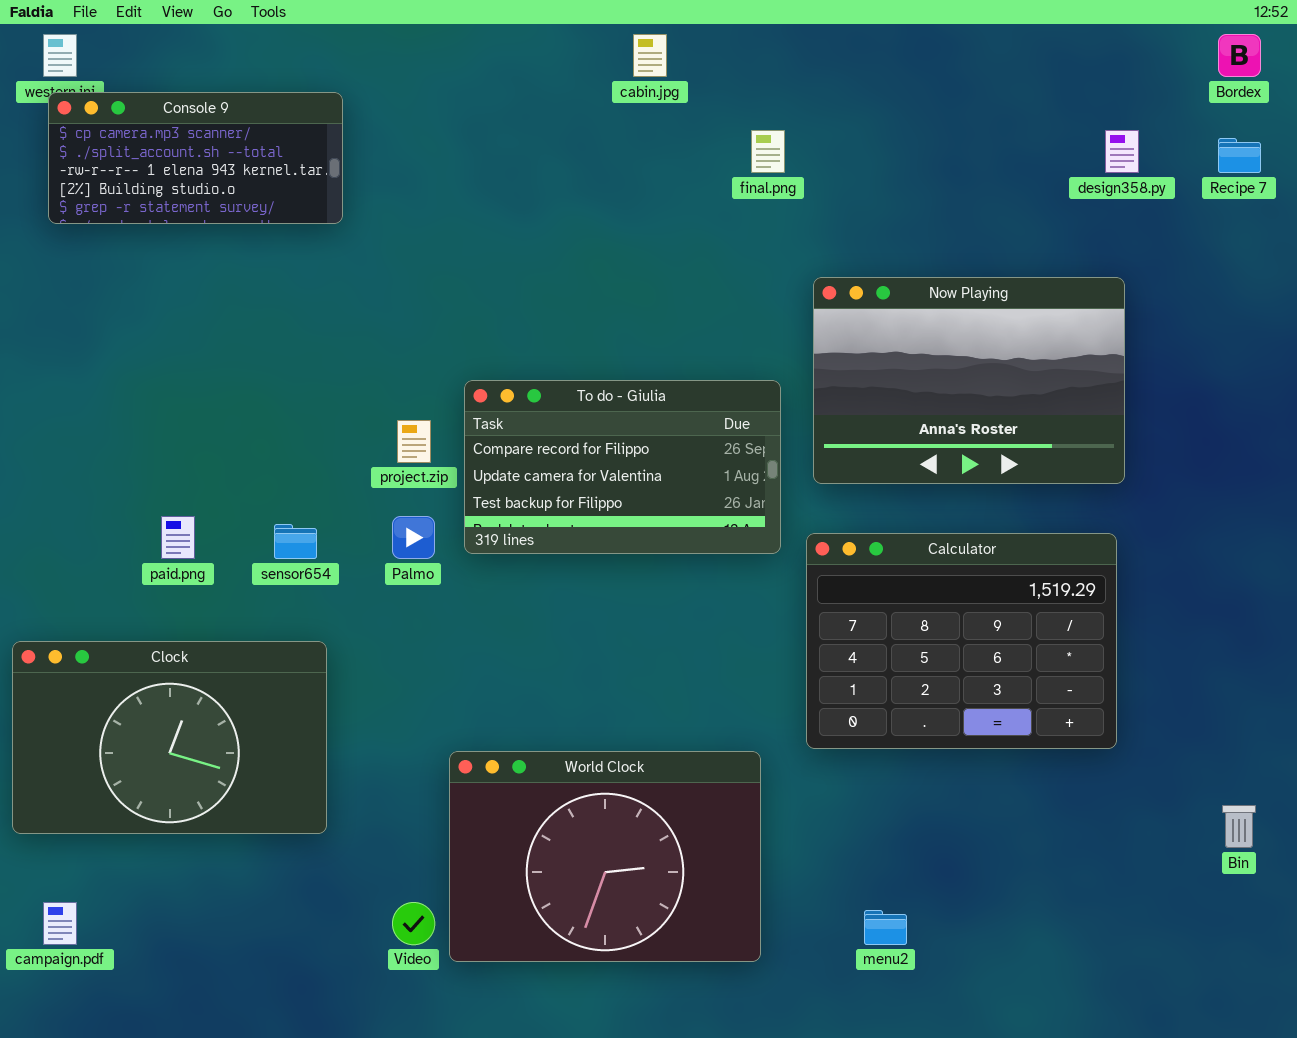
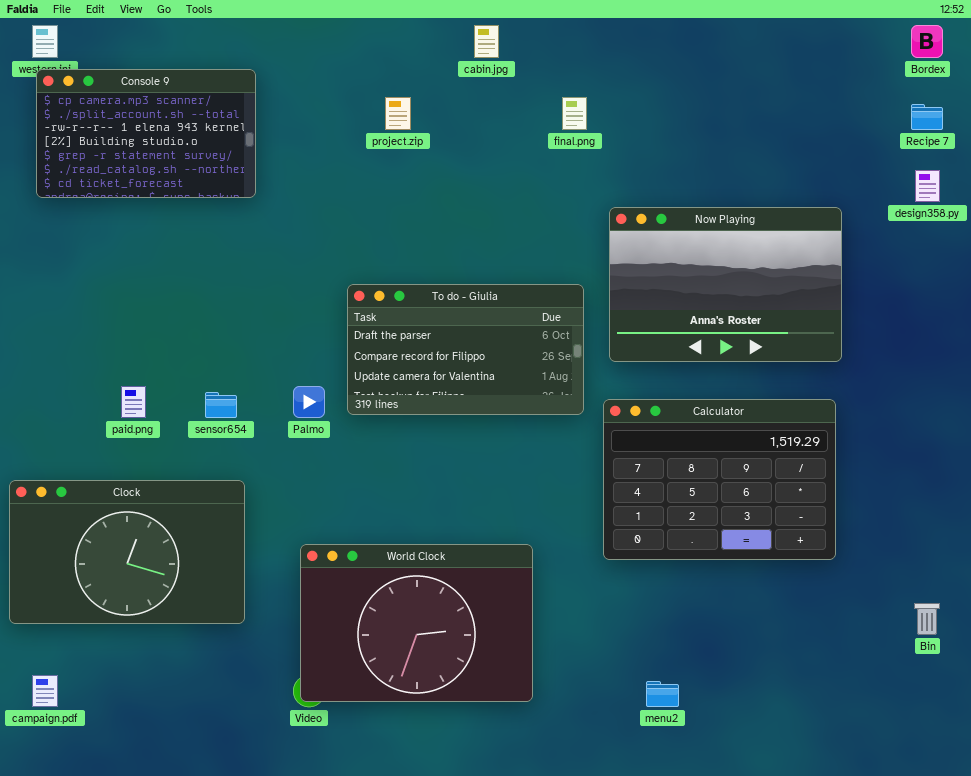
Console 9: [48,92,343,224] -> [36,69,256,198], resized
design358.py: [1105,130,1139,173] -> [915,170,940,202], moved
To do - Giulia: [464,380,781,554] -> [347,284,584,415], scrolled up 1 row
project.zip: [397,420,431,463] -> [385,97,411,130], moved
World Clock: [449,751,761,962] -> [300,544,533,702], moved

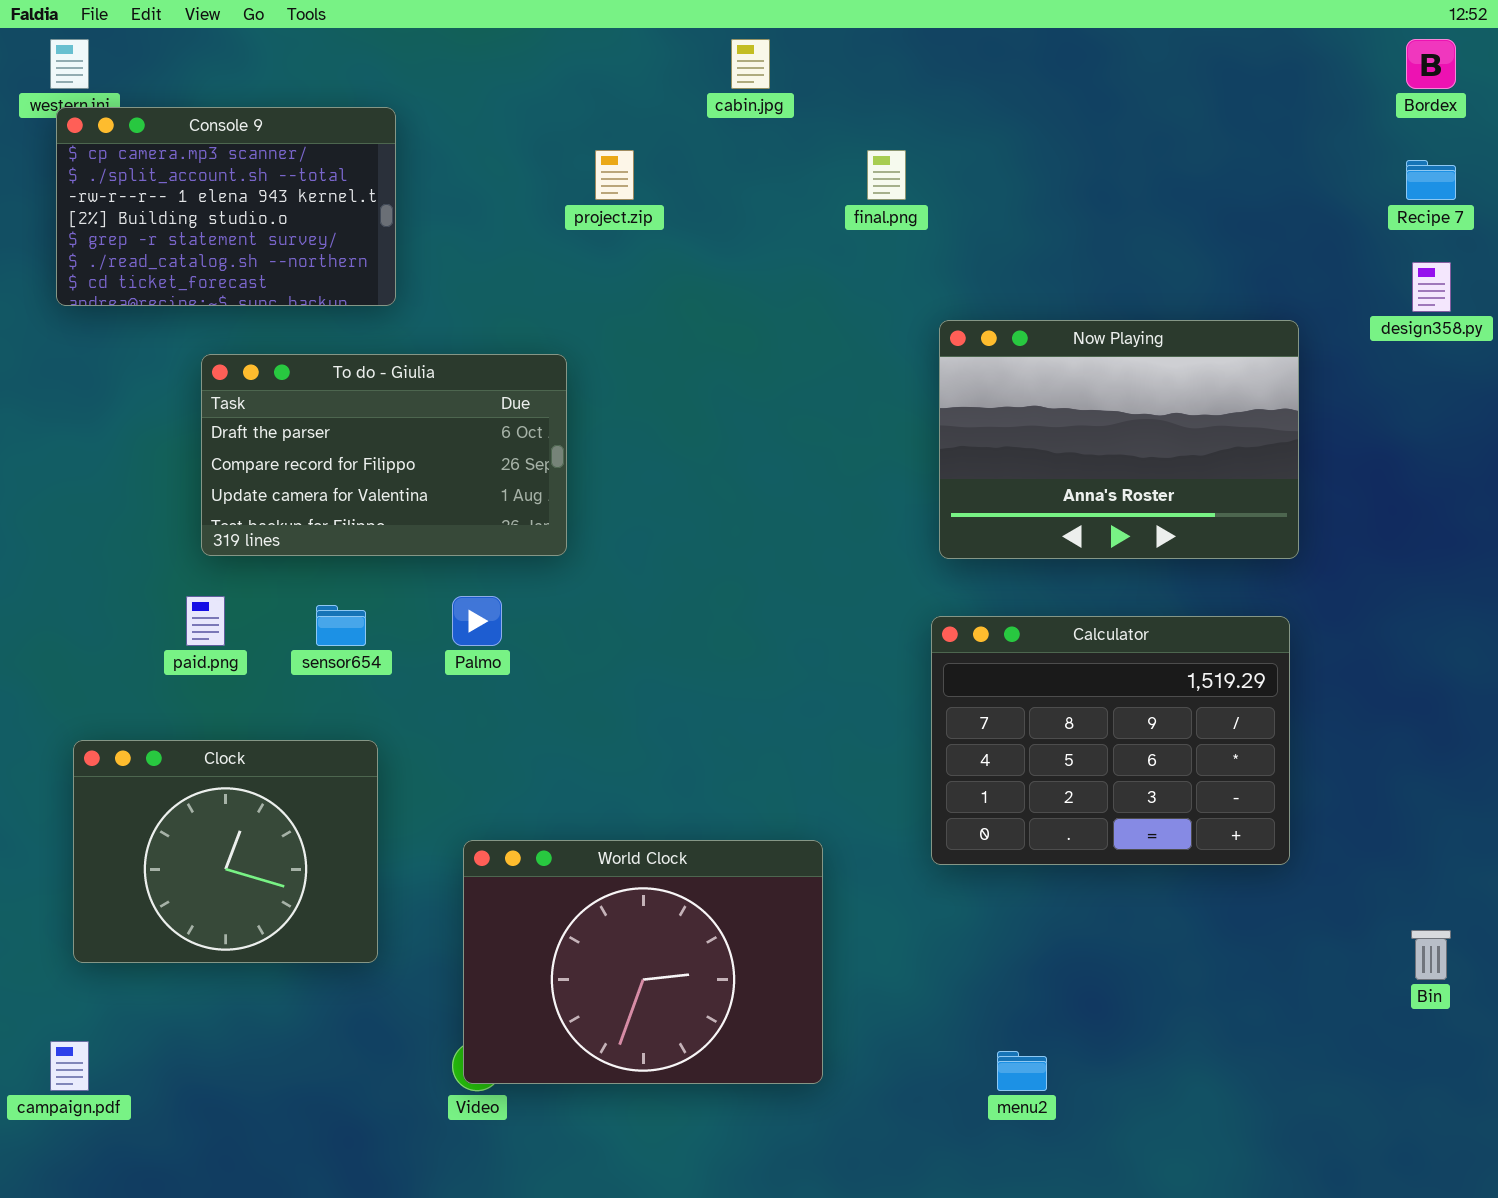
To do - Giulia: [347,284,584,415] -> [201,354,567,556], moved
Clock: [9,480,245,624] -> [73,740,378,963], resized

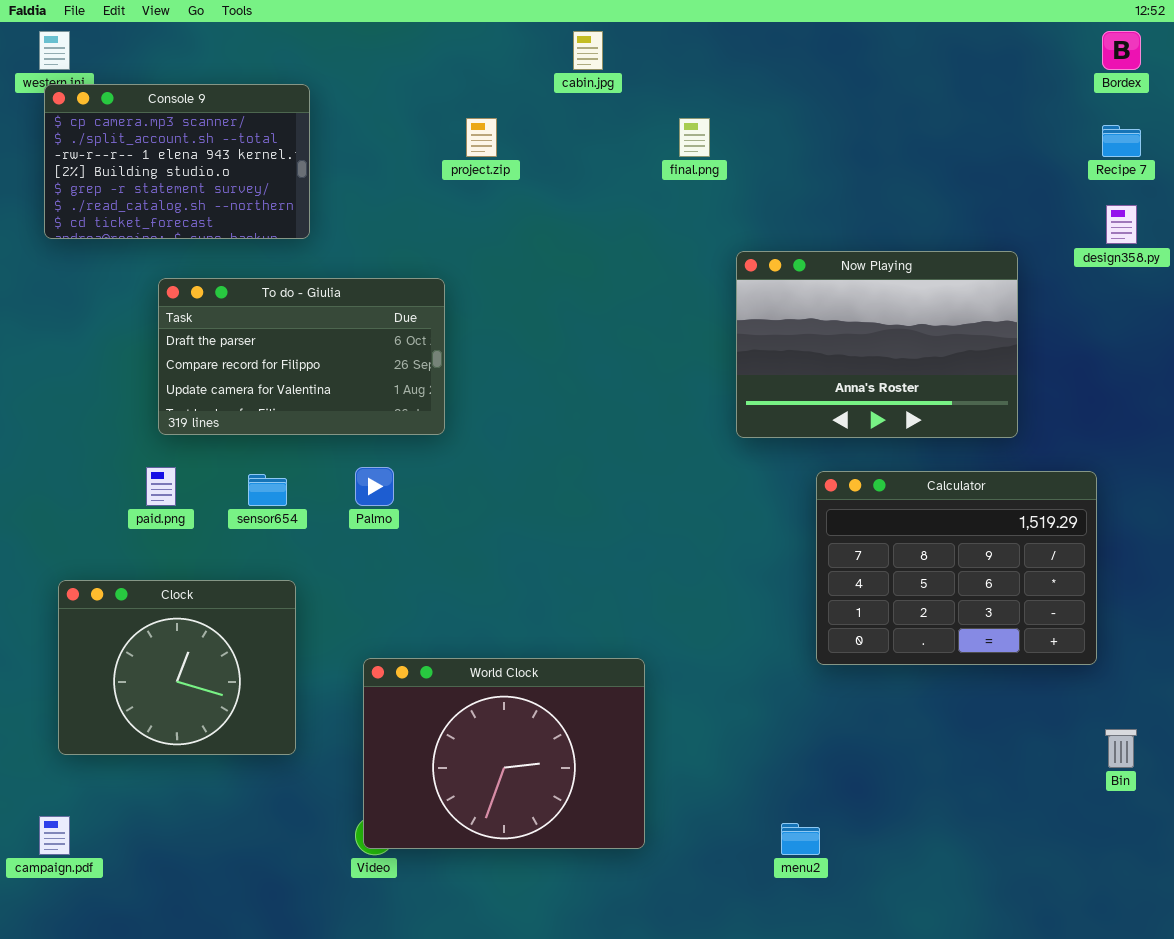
Calculator: [931,616,1290,865] -> [816,471,1097,665], moved

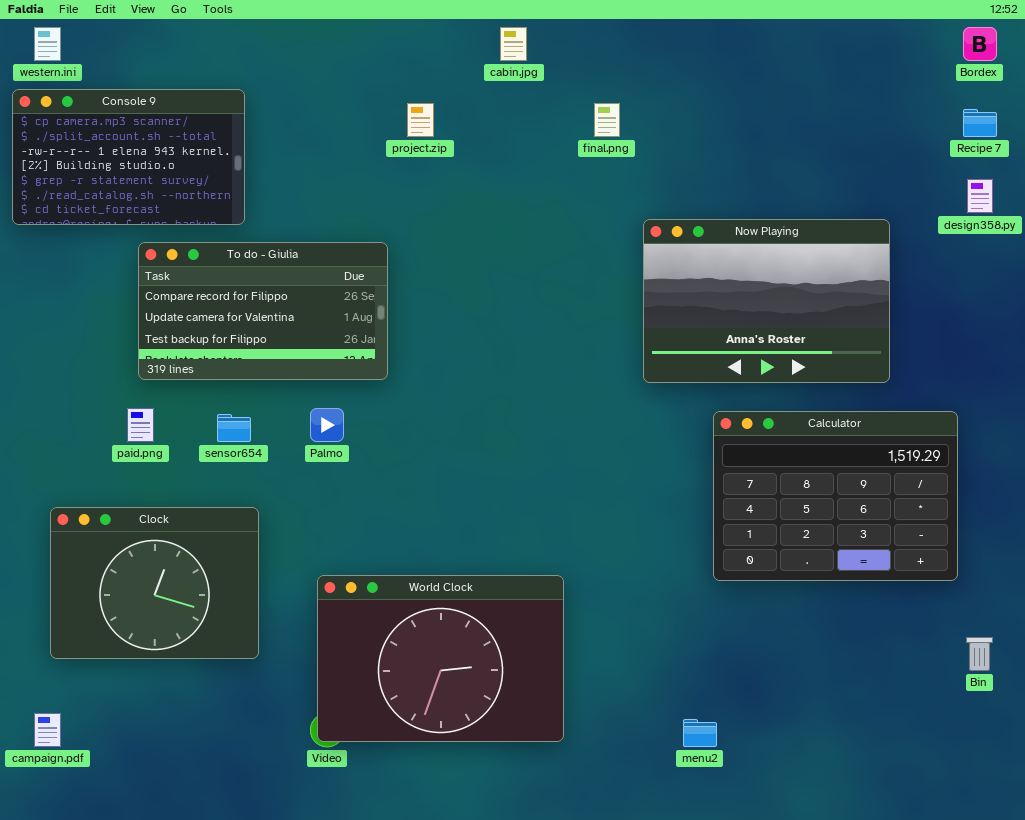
Console 9: [44,84,310,239] -> [12,89,245,225], moved
To do - Giulia: [158,278,445,435] -> [138,242,388,380], scrolled down 1 row

